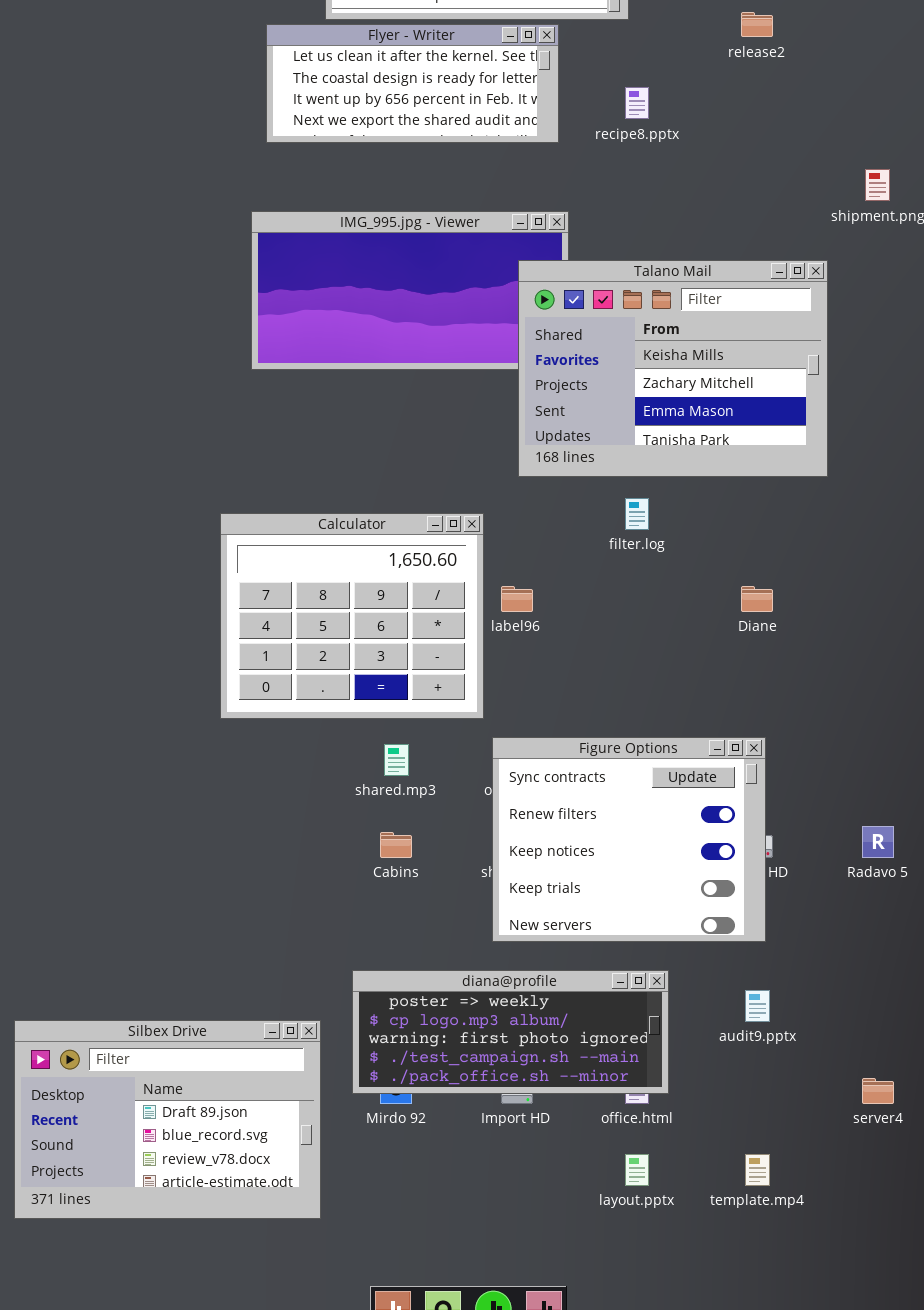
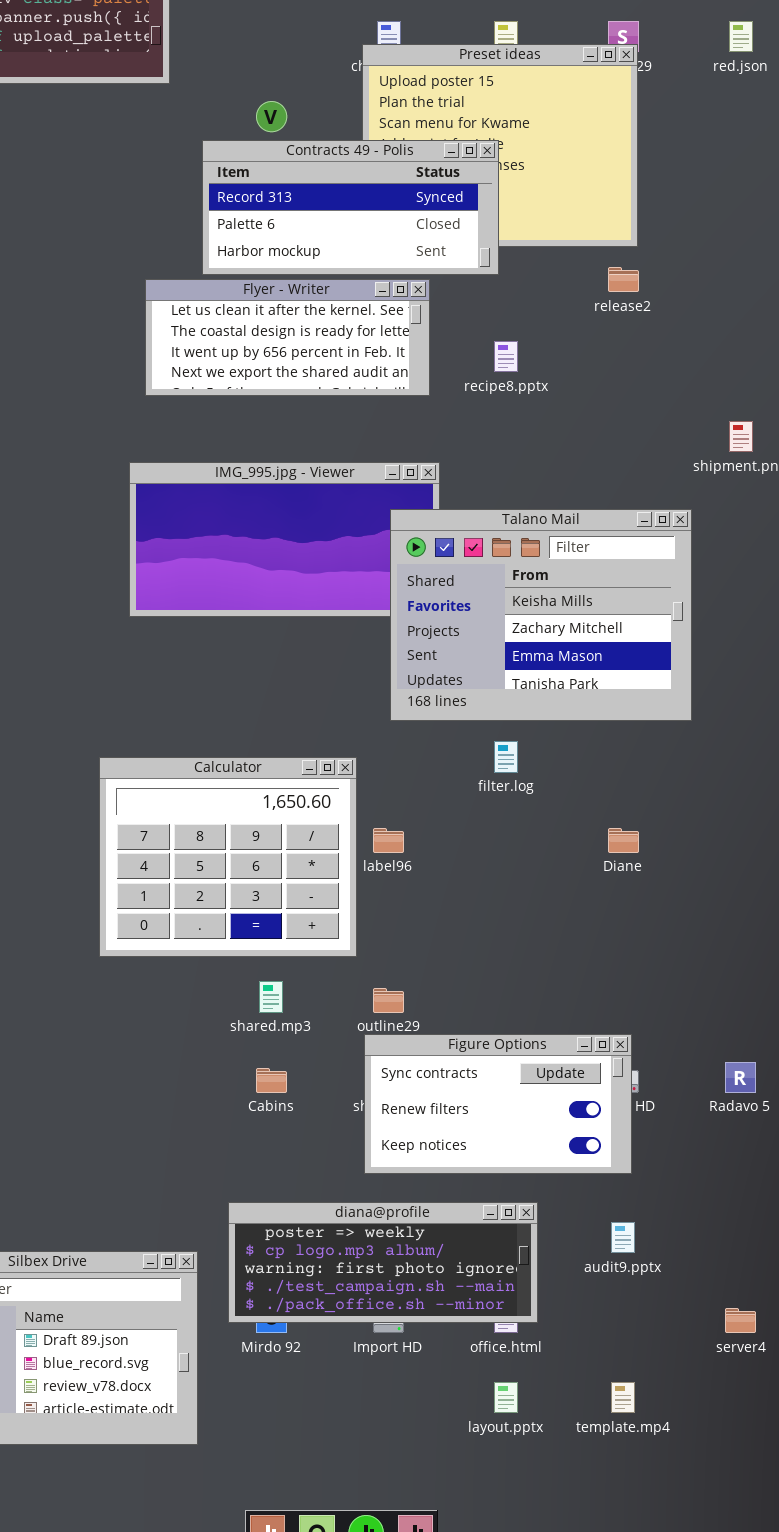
Figure Options: [492,737,766,942] -> [364,1034,632,1174], resized

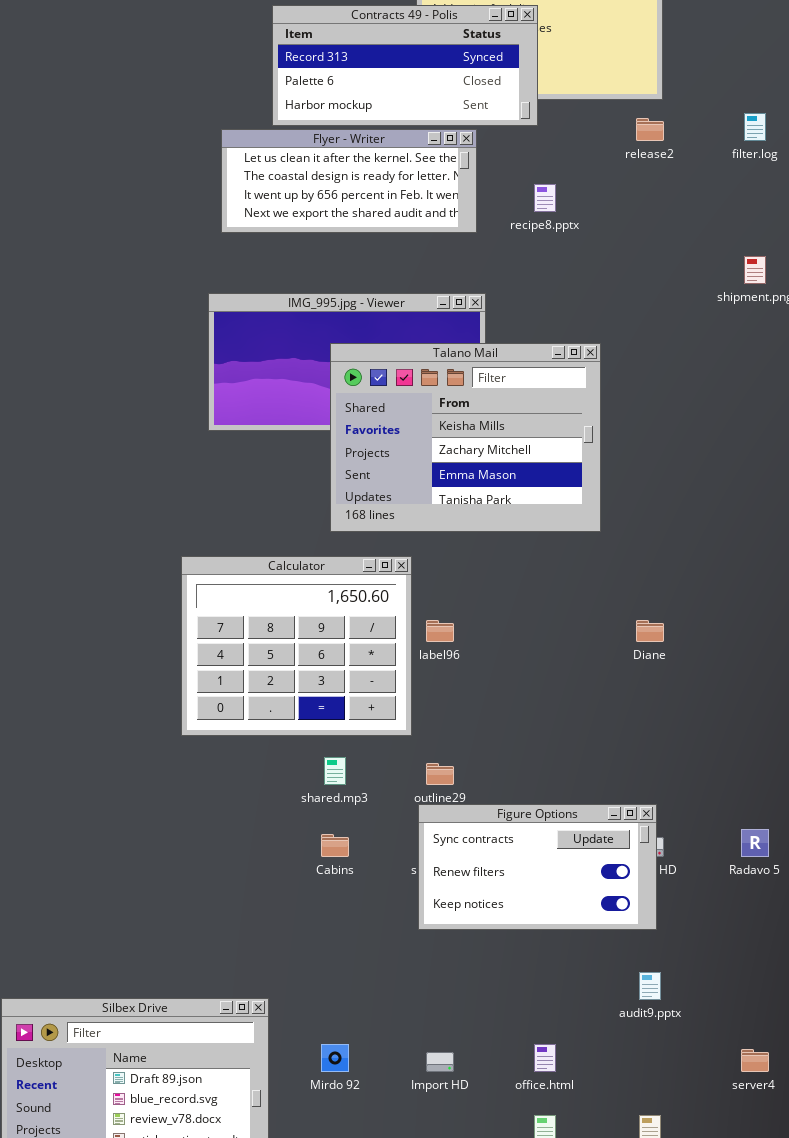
Talano Mail: [390,509,692,721] -> [330,343,601,532], moved
filter.log: [494,741,518,773] -> [744,113,766,141], moved
diana@profile: [228,1202,538,1323] -> none, closed

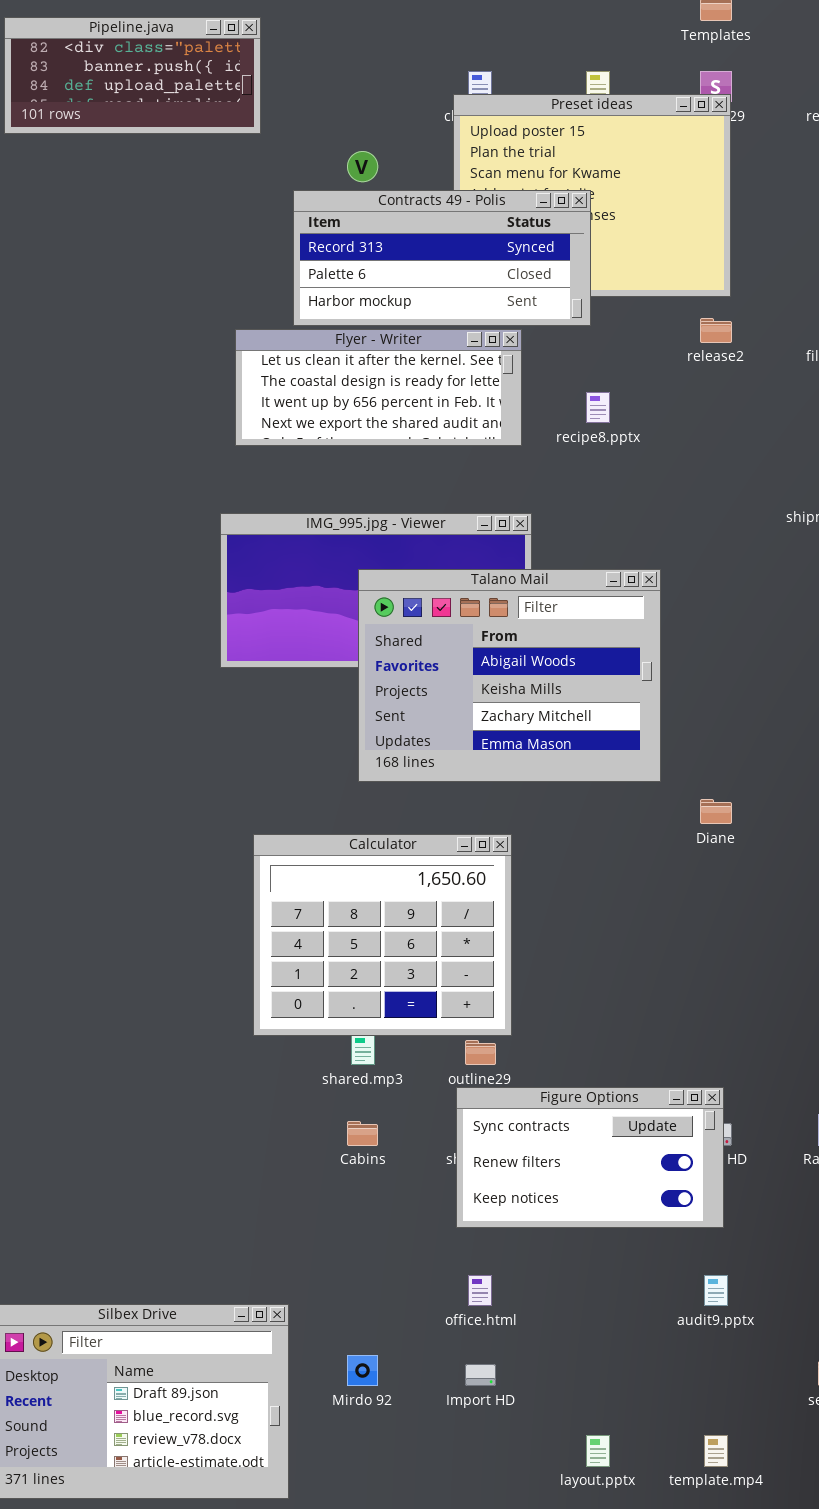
Talano Mail: [330,343,601,532] -> [358,569,661,782], scrolled up 1 row
Calculator: [181,556,412,736] -> [253,834,512,1036], moved
Diane: [636,620,664,642] -> [700,799,732,824], moved
office.html: [534,1044,556,1072] -> [468,1275,492,1306], moved

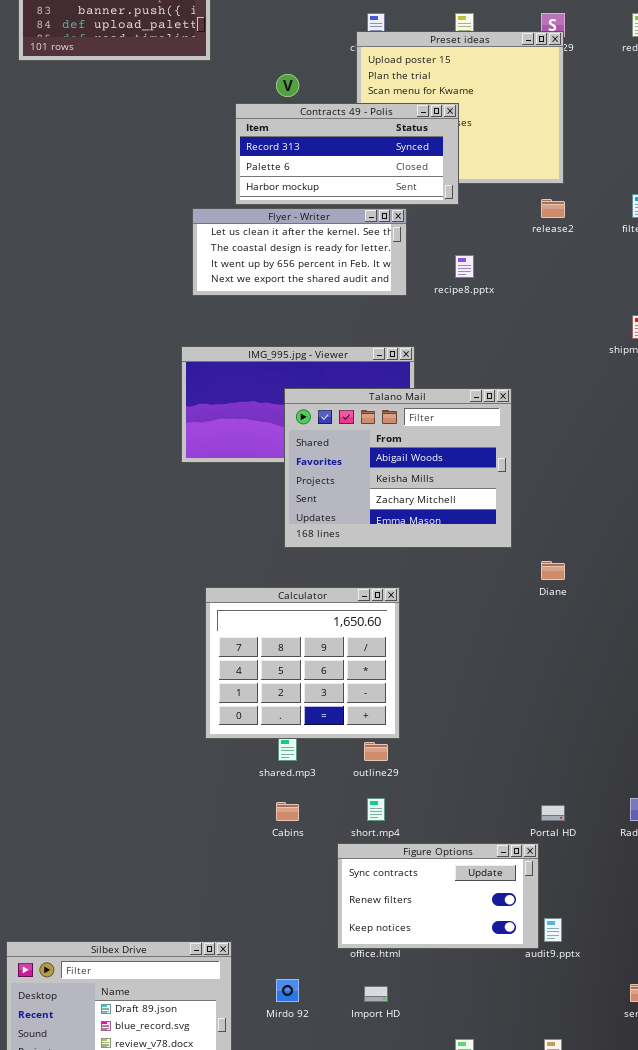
Figure Options: [456,1087,724,1228] -> [337,843,539,949], moved

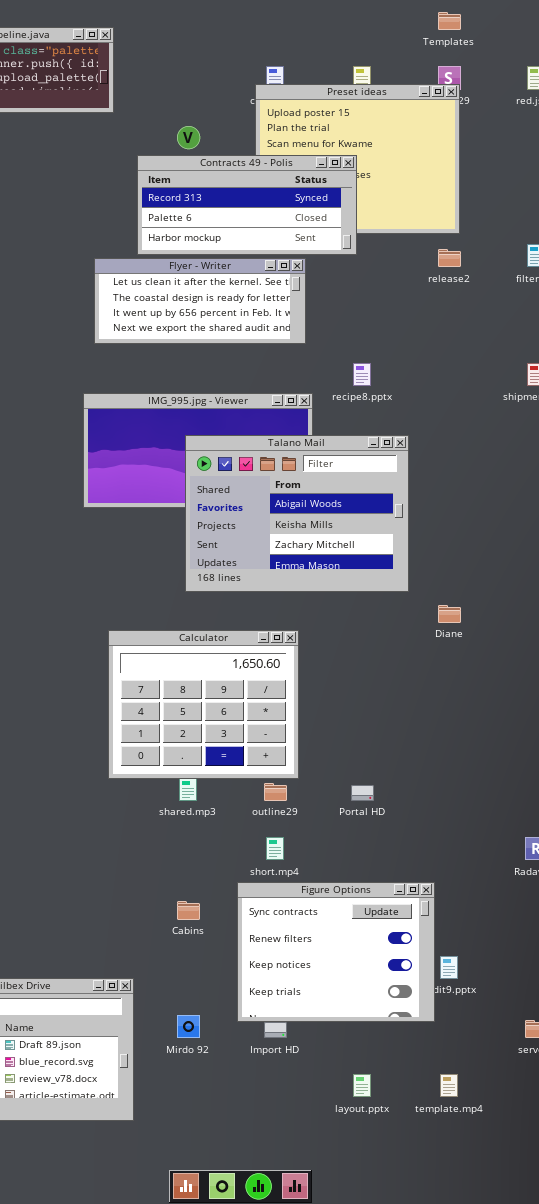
recipe8.pptx: [455,255,474,278] -> [353,363,371,386], moved
Cabins: [276,802,299,821] -> [177,901,200,920], moved
Portal HD: [541,805,565,821] -> [351,785,374,801], moved
Figure Options: [337,843,539,949] -> [237,882,435,1022], resized

